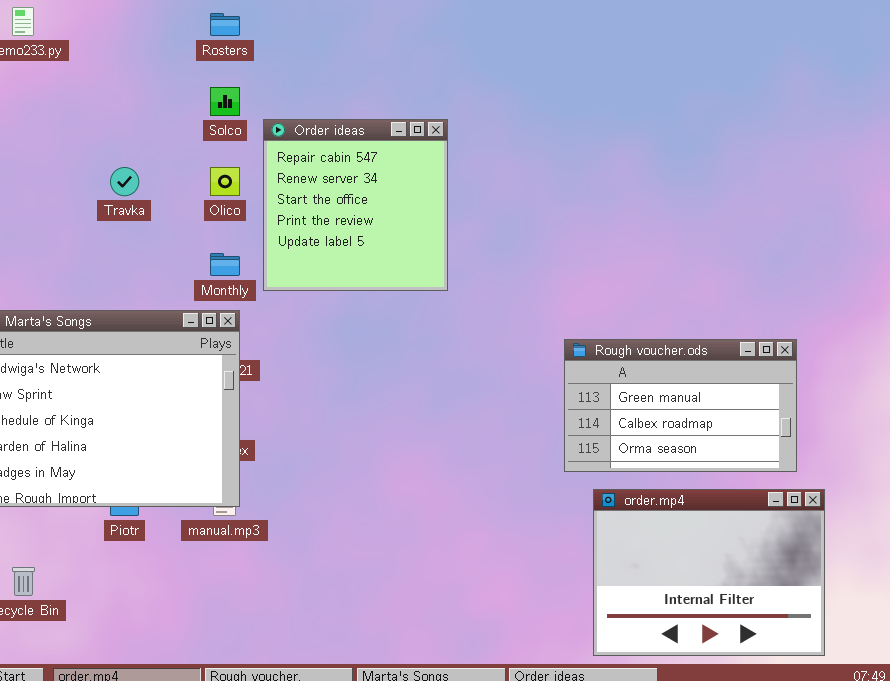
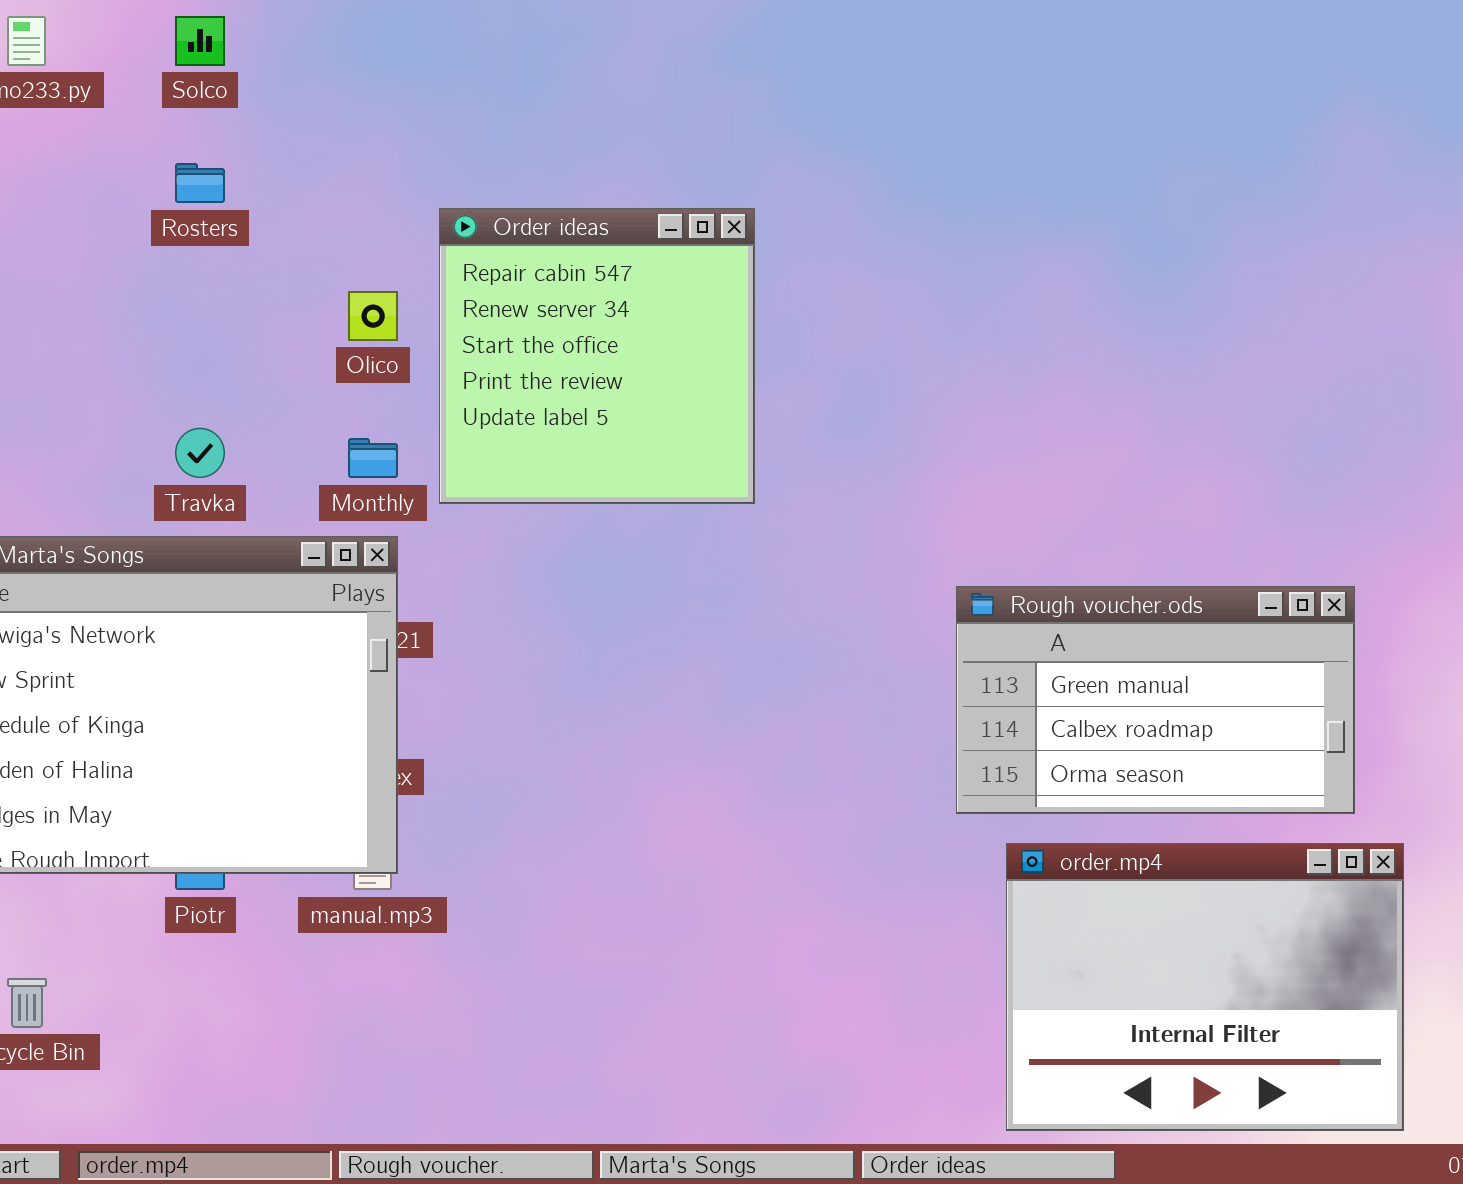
Rosters: [210,13,240,36] -> [175,163,225,203], moved
Solco: [210,87,240,116] -> [175,16,225,66], moved
Travka: [110,167,139,196] -> [175,428,225,478], moved

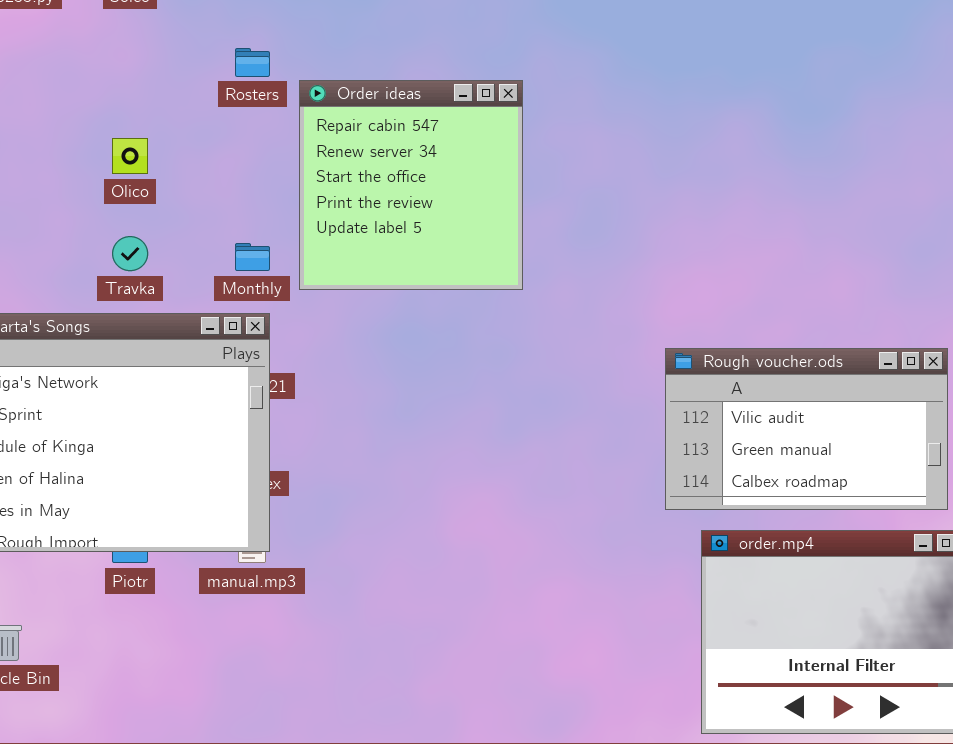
Rosters: [175,163,225,203] -> [235,48,270,77], moved
Olico: [348,291,398,341] -> [112,138,148,174], moved
Rough voucher.ods: [956,586,1355,814] -> [665,348,948,510], scrolled up 1 row

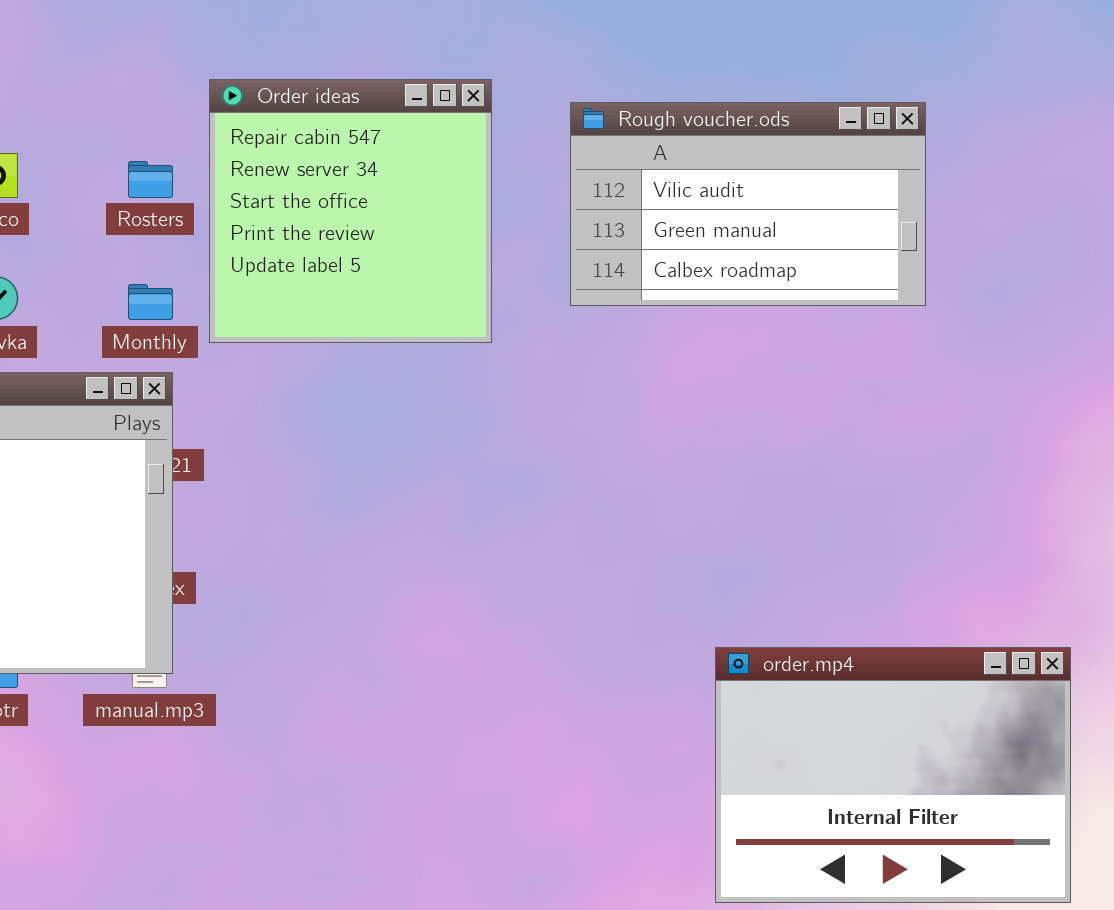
Rosters: [235,48,270,77] -> [128,161,173,198], moved
Rough voucher.ods: [665,348,948,510] -> [570,102,926,306], moved

